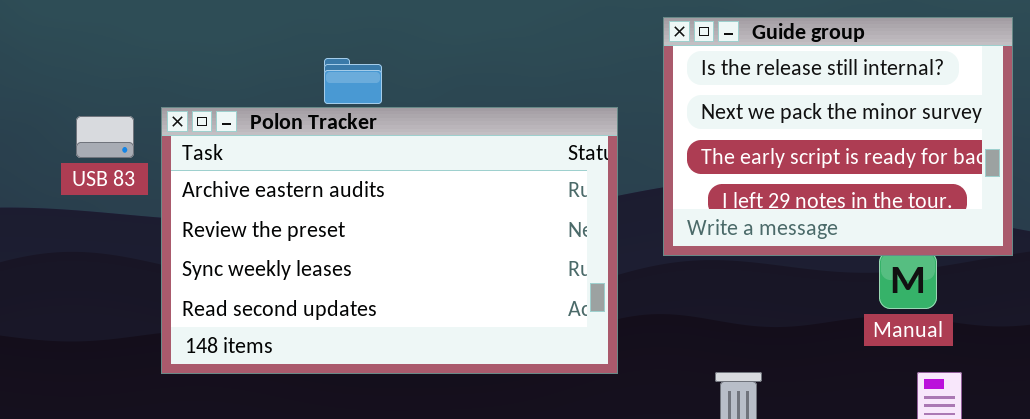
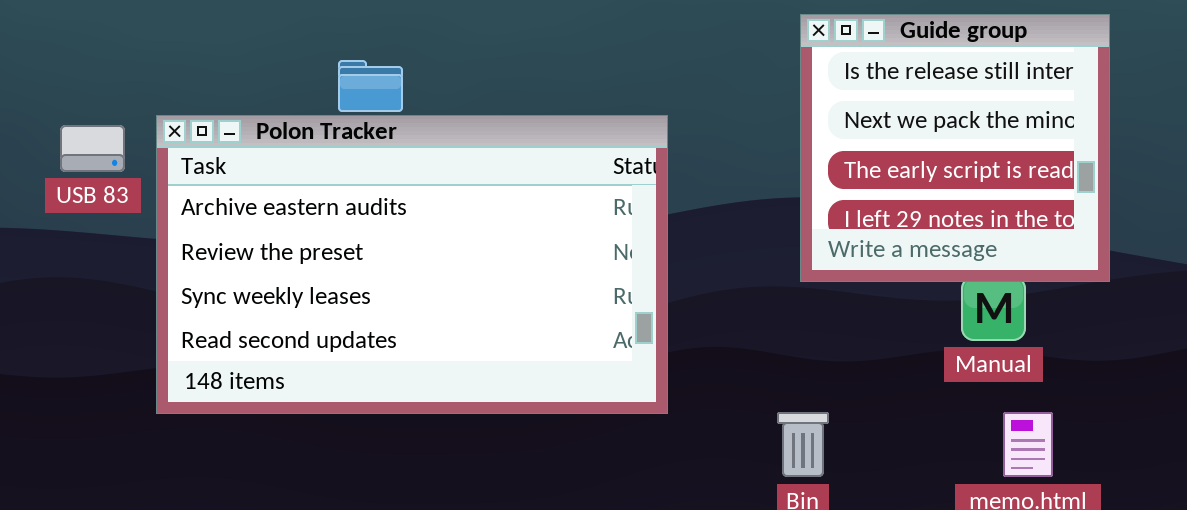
Guide group: [663,17,1013,256] -> [800,14,1110,282], resized

